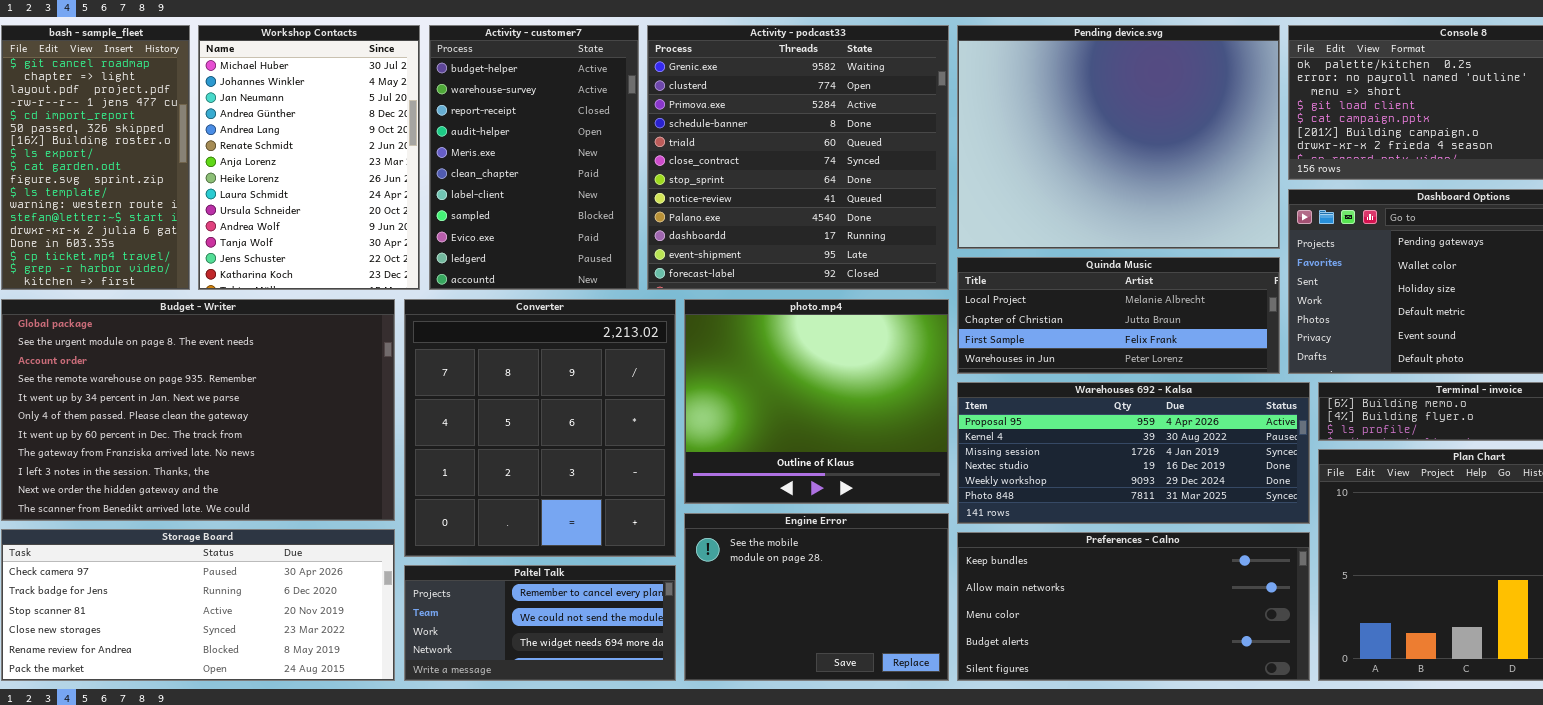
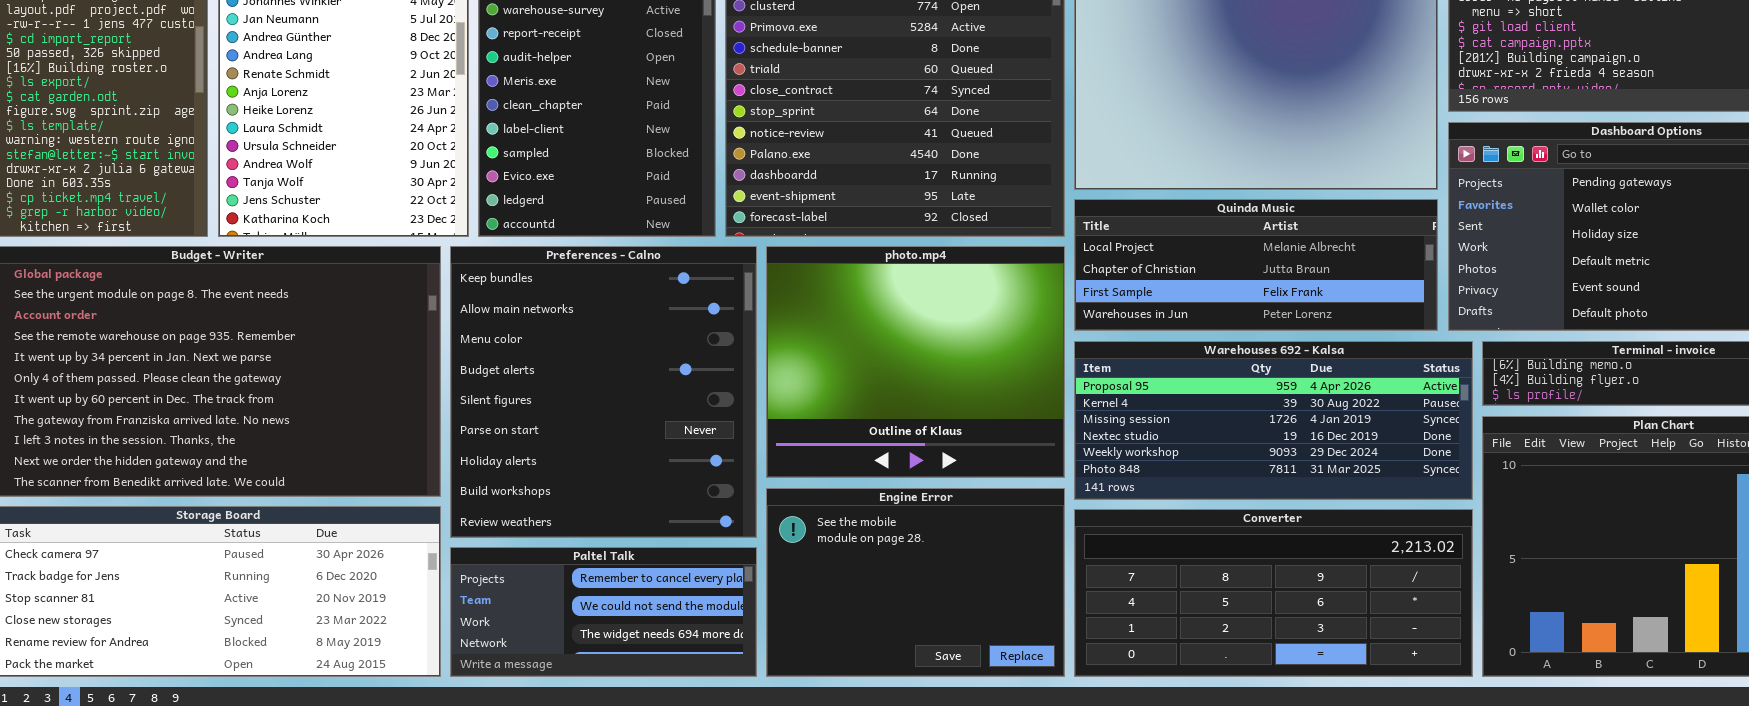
Converter: [404,299,676,557] -> [1074,509,1473,677], moved, resized
Preferences - Calno: [957,532,1310,681] -> [450,246,757,538], moved, resized

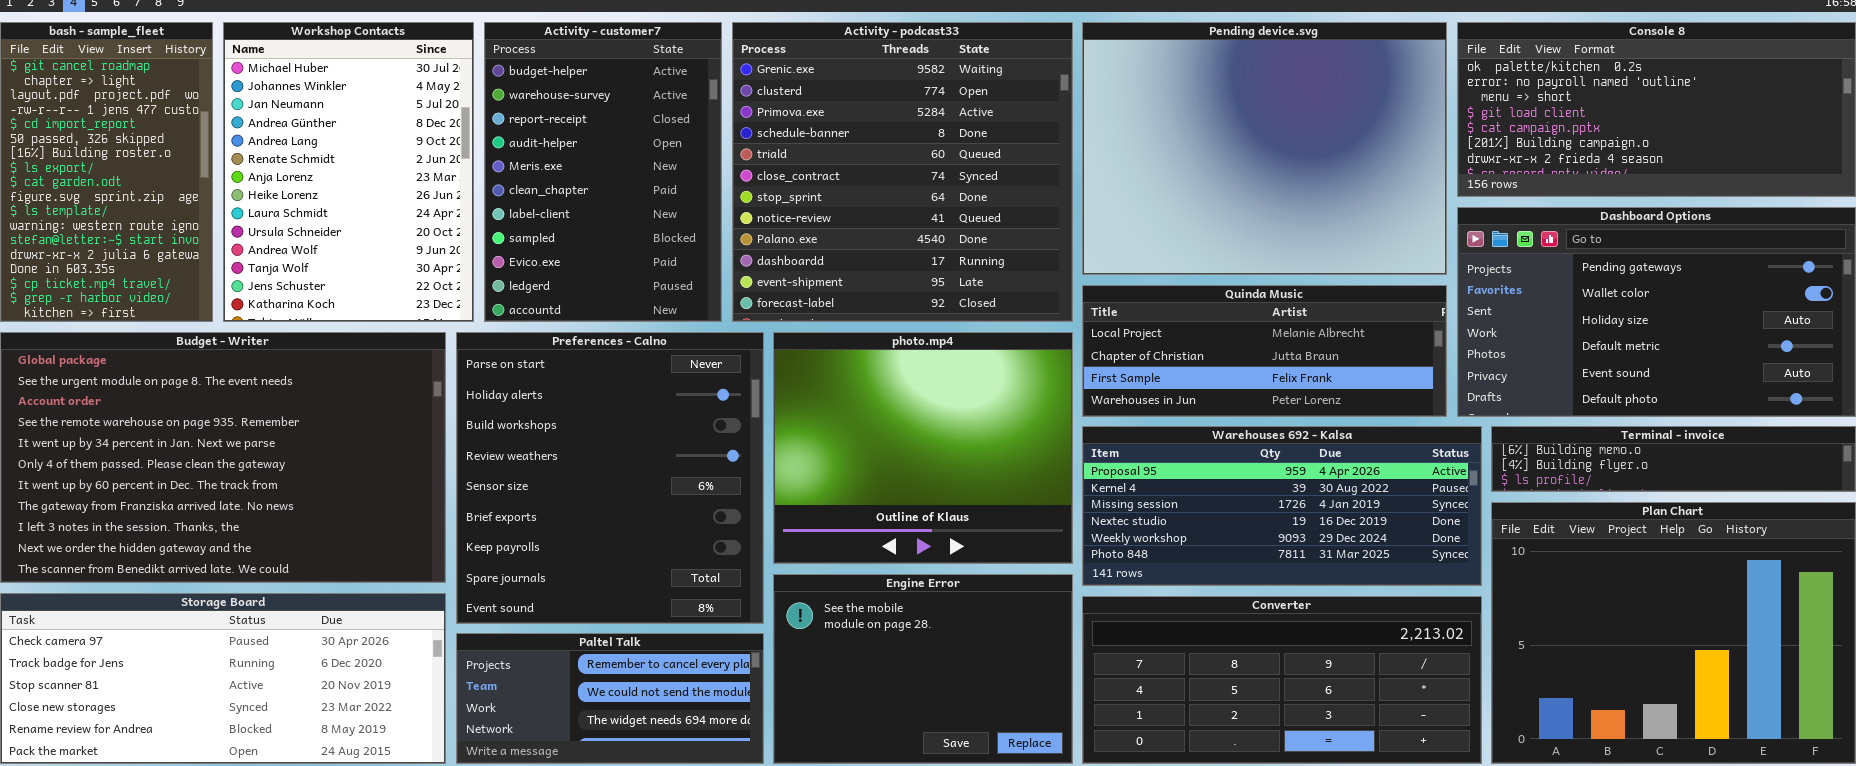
Preferences - Calno: [450,246,757,538] -> [456,332,764,624], scrolled down 5 rows

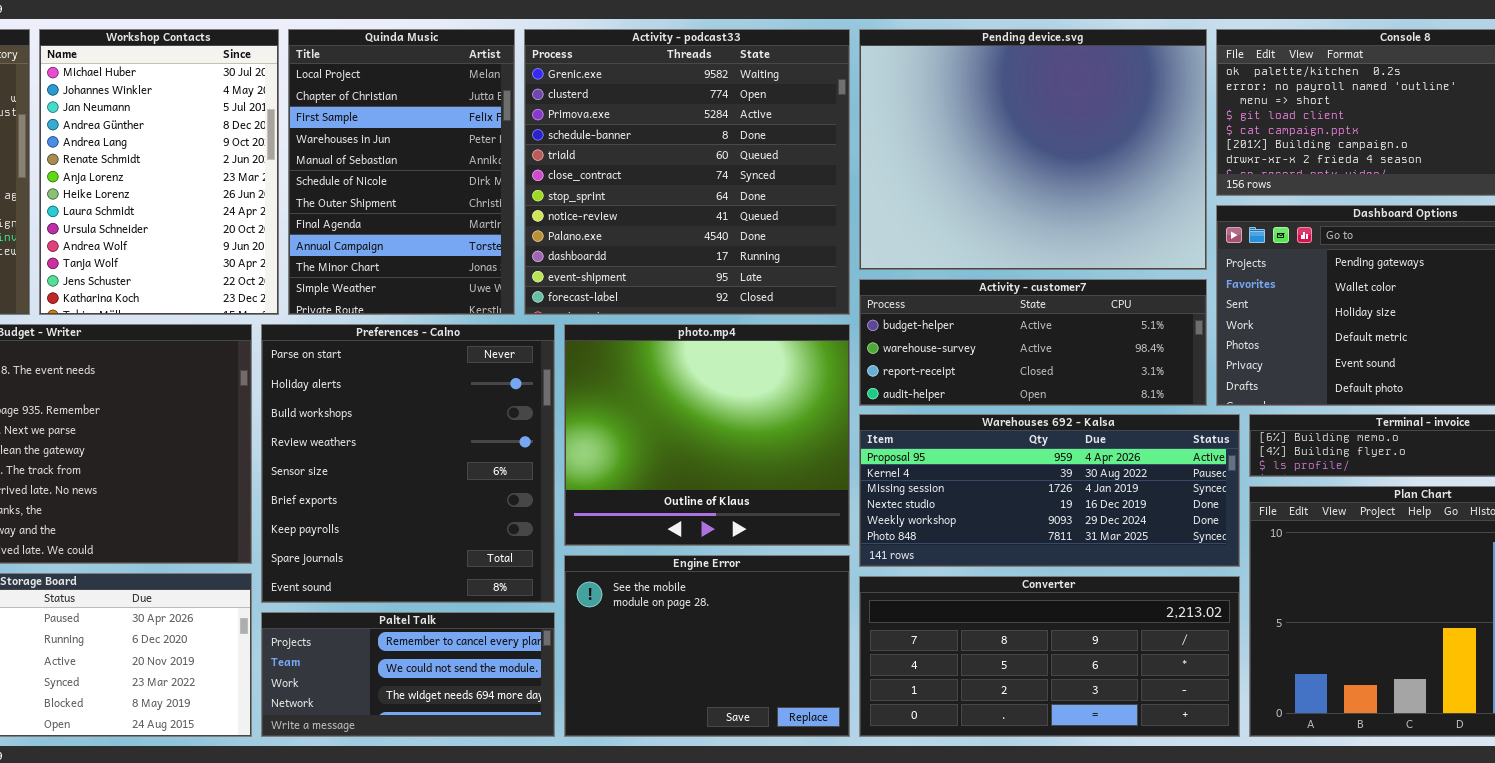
Activity - customer7: [484,22,722,322] -> [859,279,1207,406], moved, resized
Quinda Music: [1082,285,1447,417] -> [288,29,515,315], moved, resized

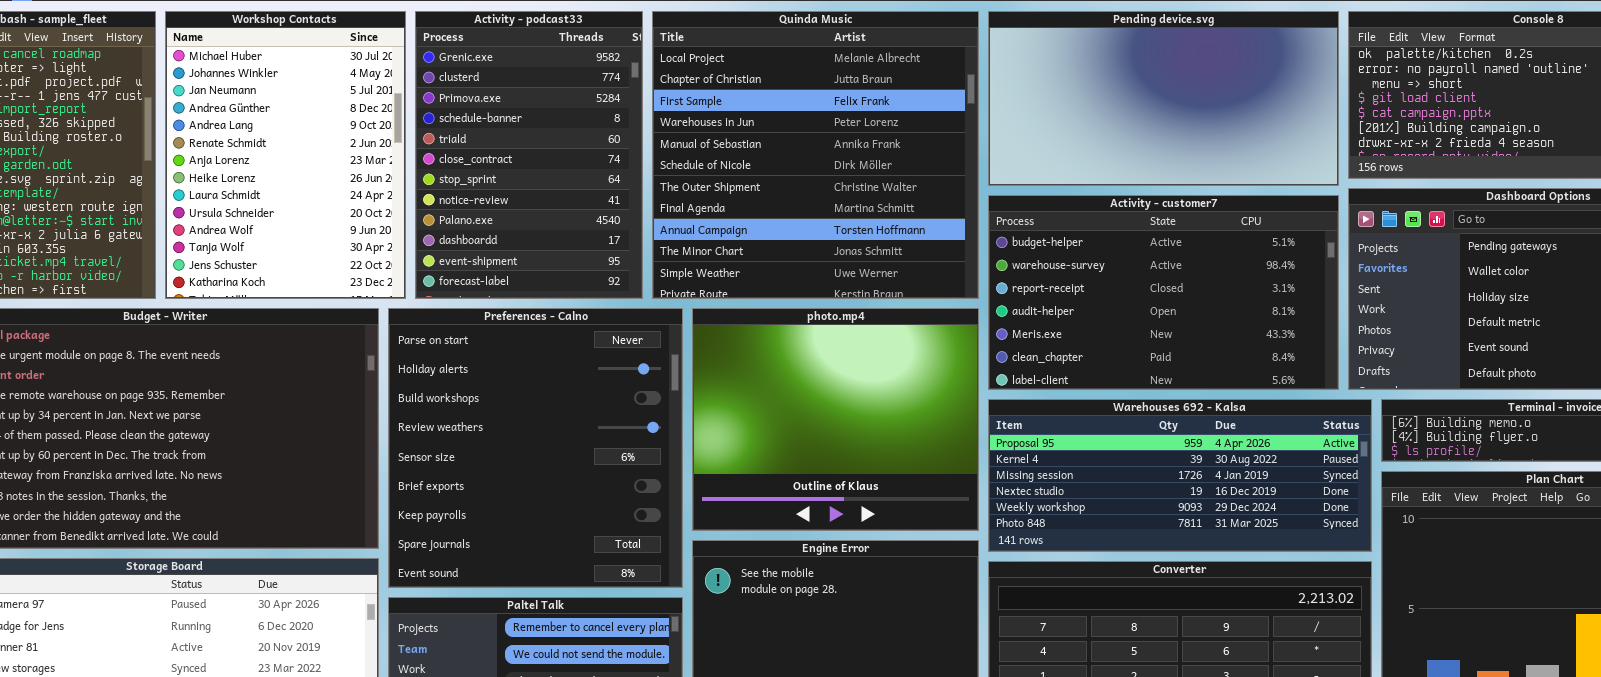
Quinda Music: [288,29,515,315] -> [652,11,979,299], moved, resized
Activity - podcast33: [524,29,850,315] -> [415,11,643,299], moved, resized
Pending device.svg: [859,29,1207,270] -> [988,11,1339,186], resized
Activity - customer7: [859,279,1207,406] -> [988,195,1339,390], resized

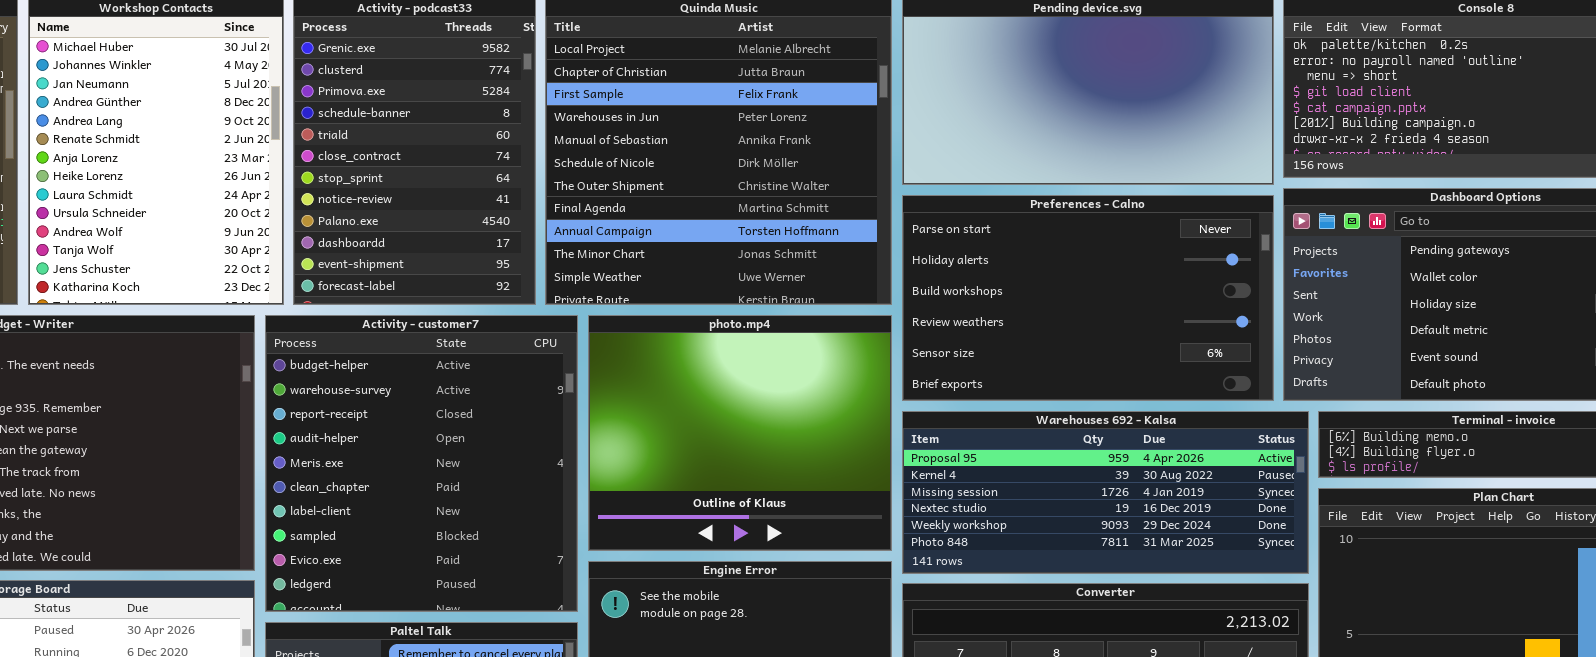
Activity - customer7: [988,195,1339,390] -> [265,315,578,612], moved, resized
Preferences - Calno: [388,308,683,588] -> [902,195,1274,401], moved, resized

